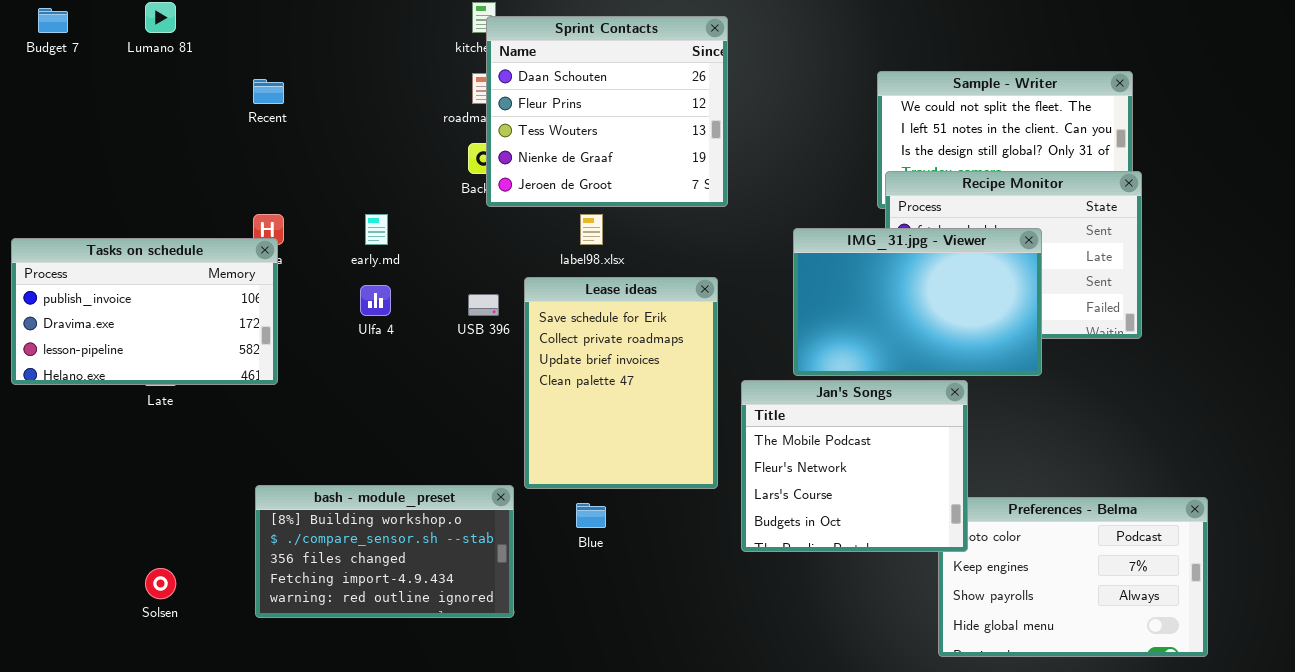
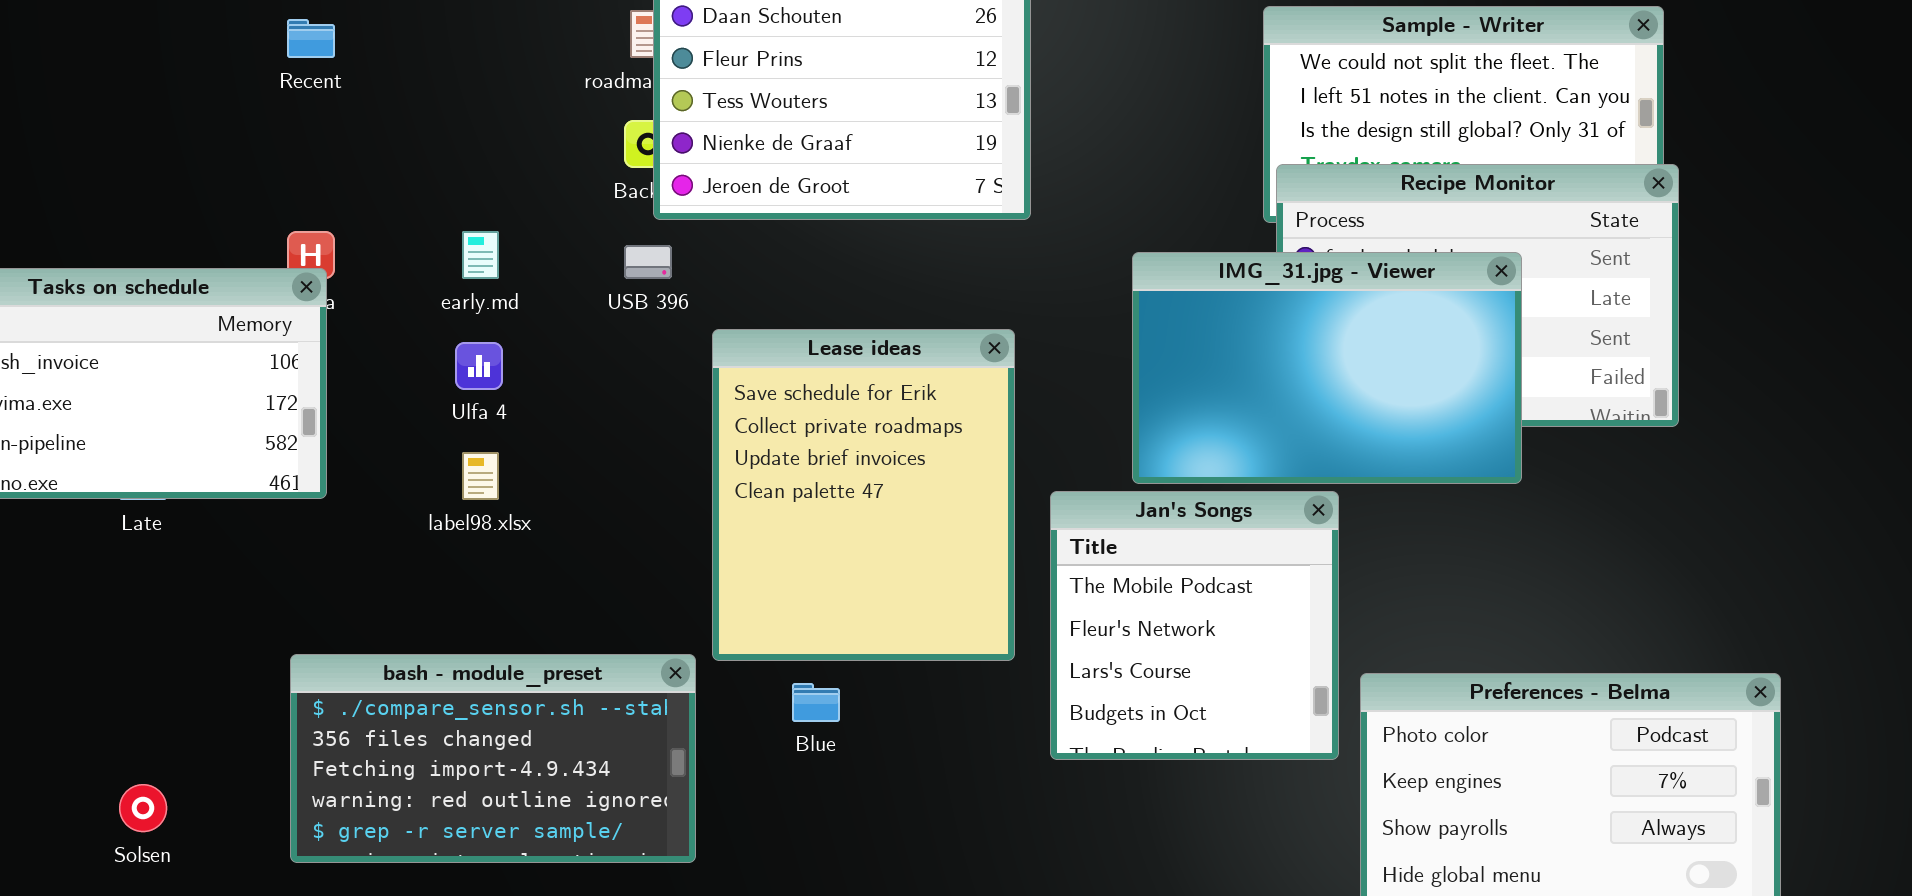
label98.xlsx: [580,214,603,245] -> [462,452,499,500], moved
USB 396: [468,294,499,316] -> [624,245,672,279], moved
Jan's Songs: [741,380,968,552] -> [1050,491,1339,760], resized
bash - module_preset: [255,485,514,618] -> [290,654,696,863], scrolled down 1 row

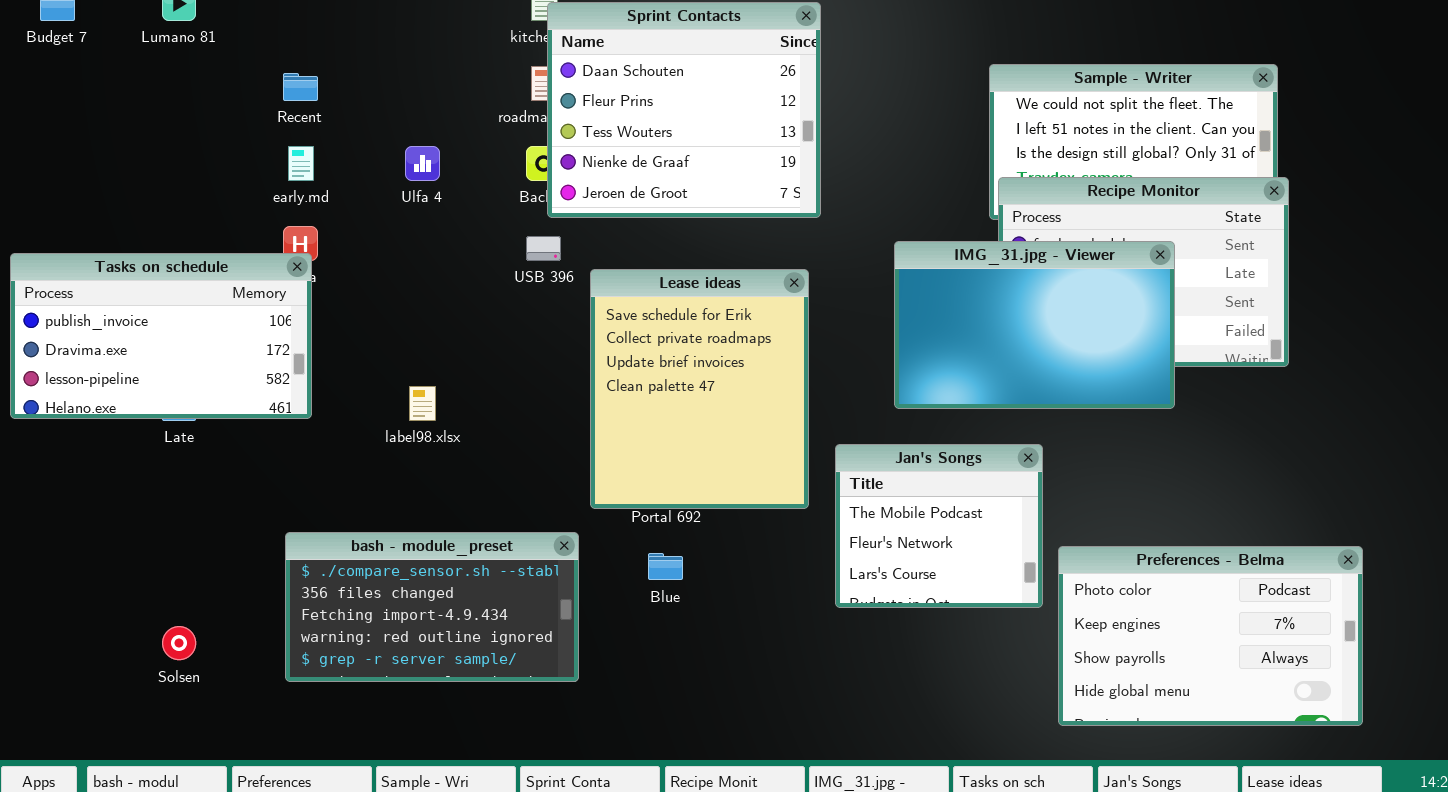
early.md: [462,231,499,279] -> [288,146,314,181], moved
Lease ideas: [712,329,1015,661] -> [590,269,809,509], moved
Ulfa 4: [455,342,503,390] -> [405,146,440,181], moved
Jan's Songs: [1050,491,1339,760] -> [835,444,1043,608], resized

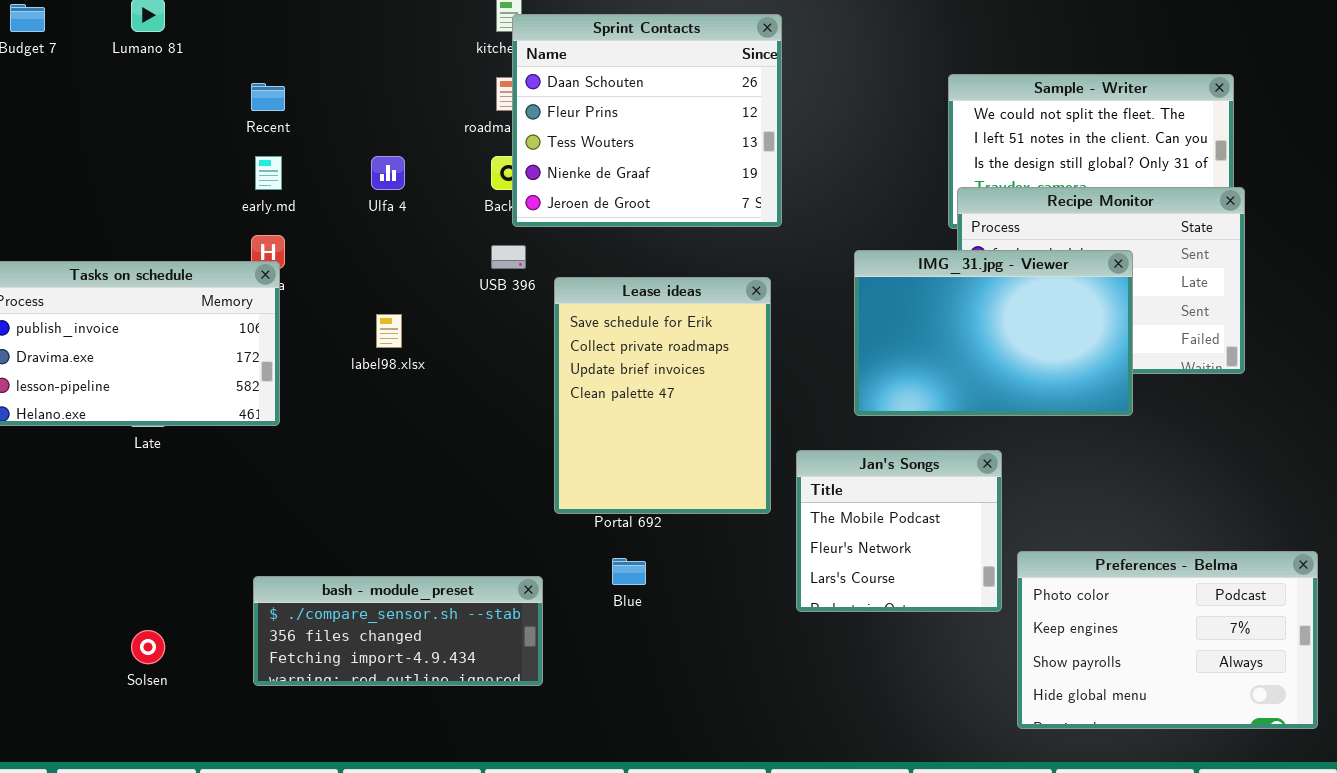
label98.xlsx: [409,386,436,421] -> [376,314,402,348], moved
bash - module_preset: [285,532,579,682] -> [253,576,543,686], resized

